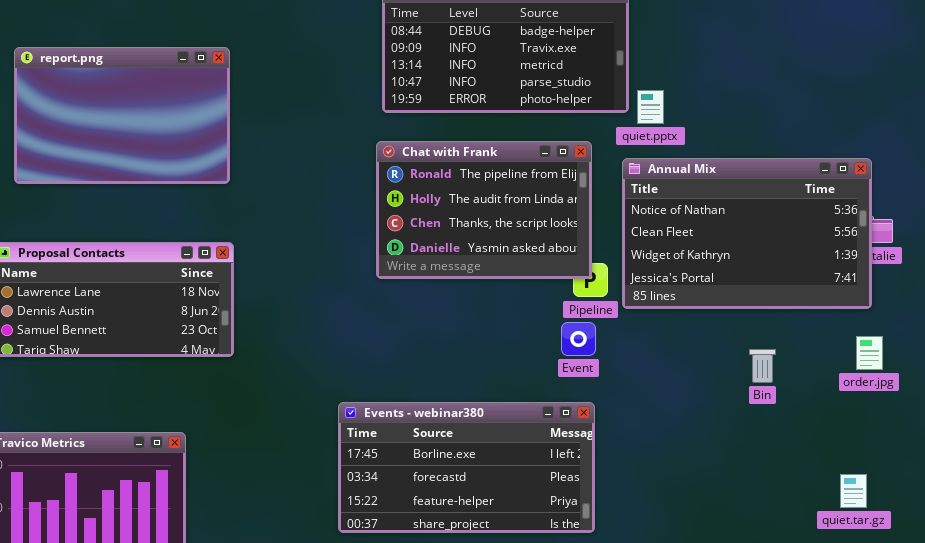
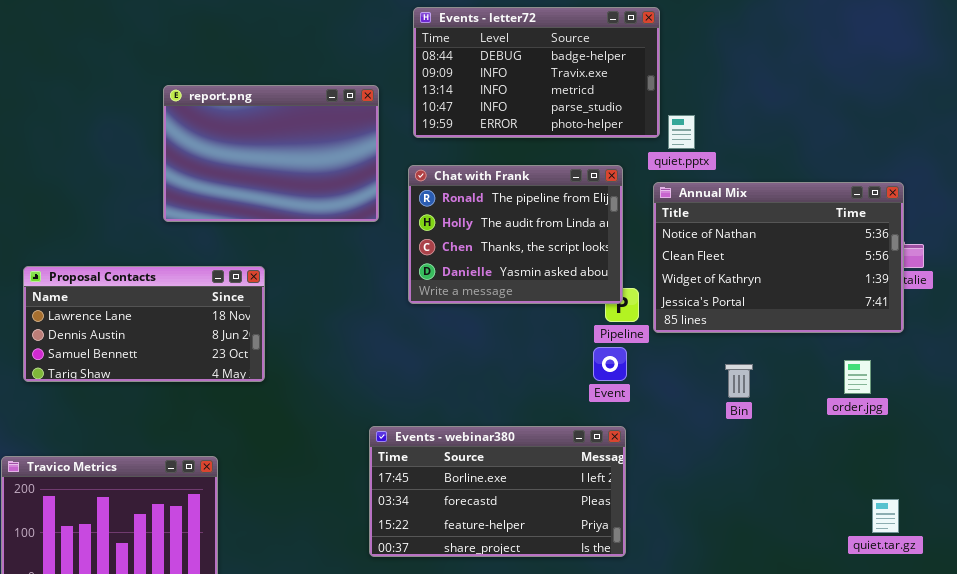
report.png: [14,47,230,184] -> [163,85,379,222], moved
order.jpg: [856,336,883,370] -> [844,360,871,394], moved
Bin: [749,349,776,383] -> [725,364,753,398], moved

